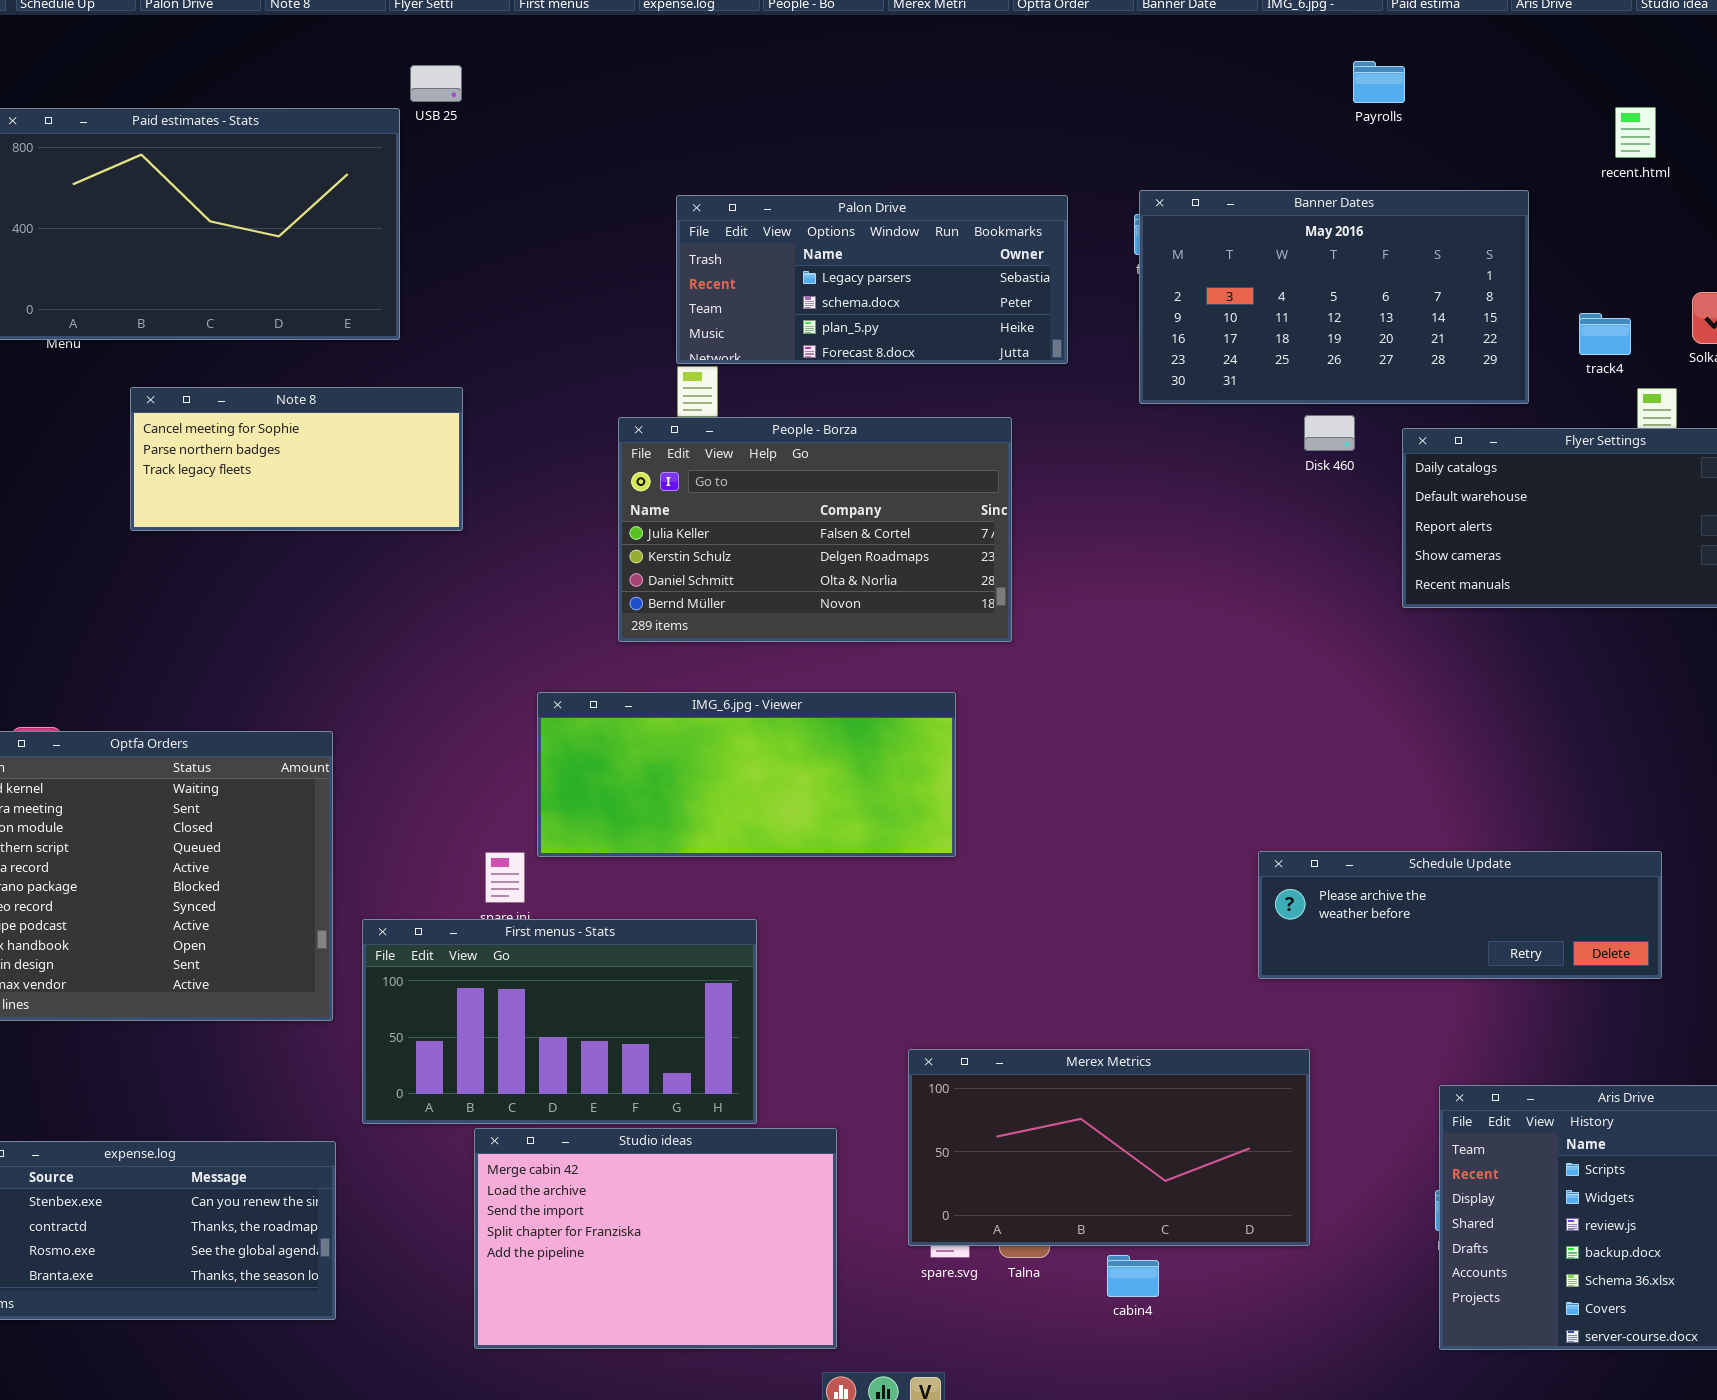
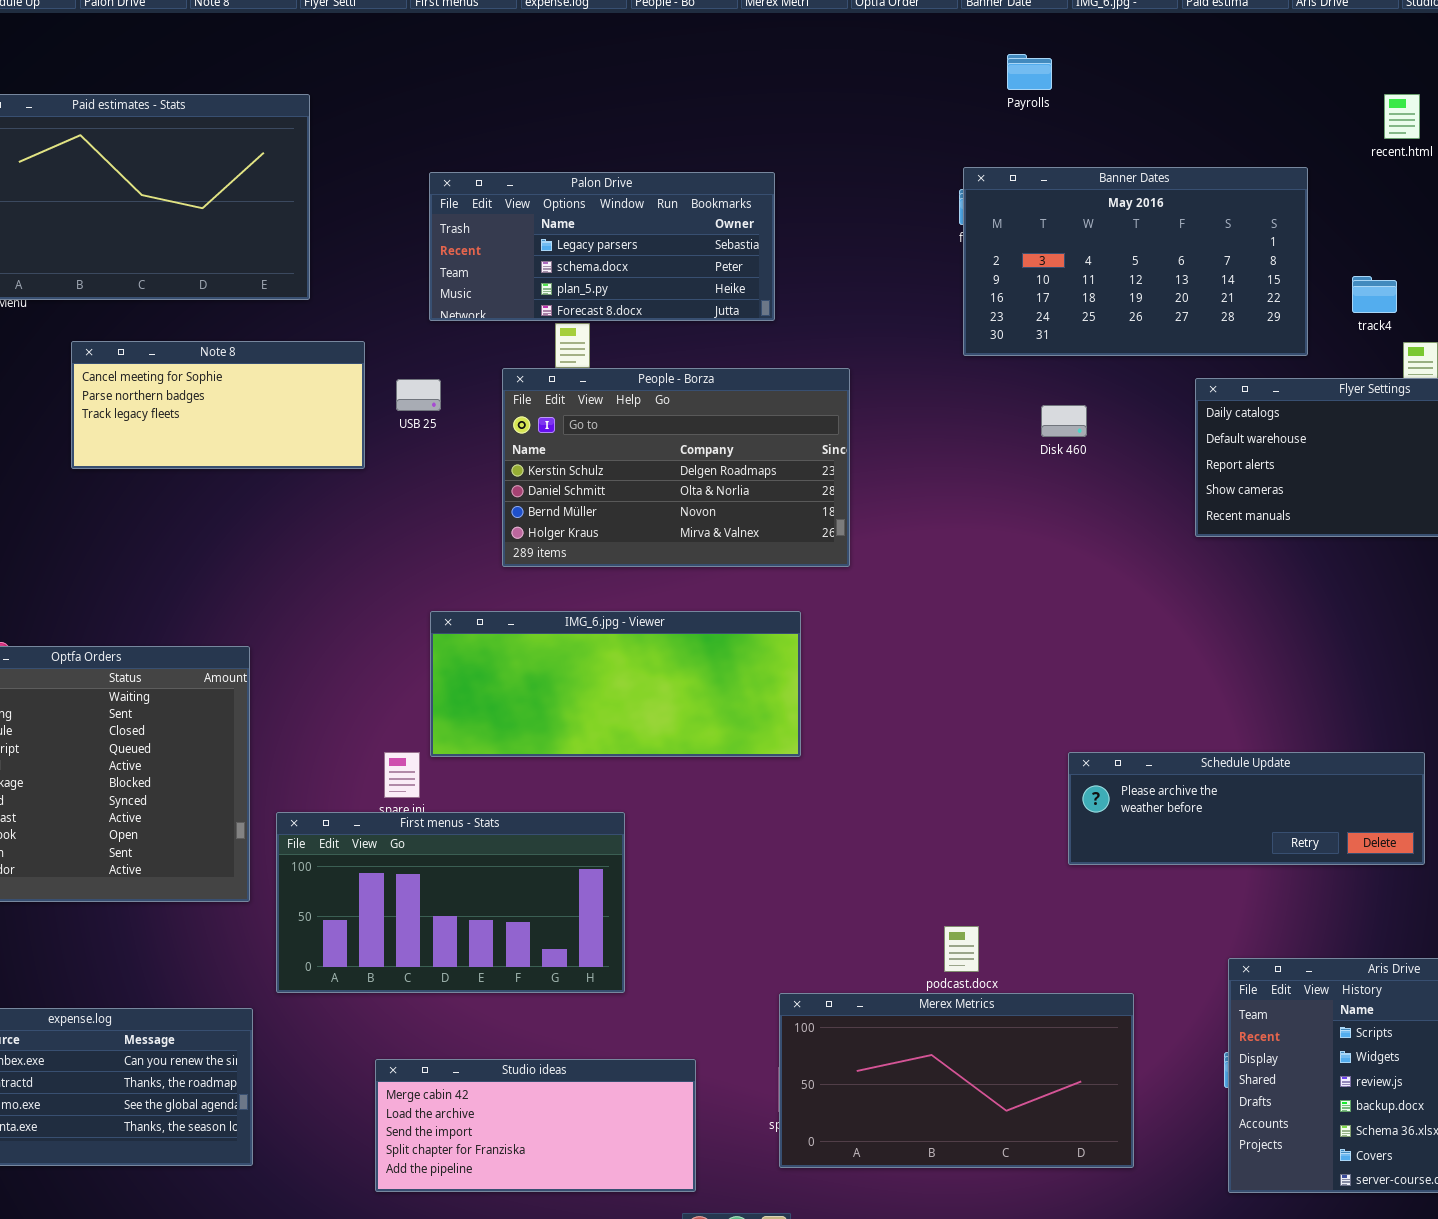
Payrolls: [1353,61,1405,103] -> [1007,54,1052,90], moved
USB 25: [410,65,462,102] -> [396,379,441,411], moved
Palon Drive: [676,195,1068,364] -> [429,172,775,321], moved
Disk 460: [1304,415,1355,451] -> [1041,405,1087,437], moved
People - Borza: [618,417,1012,642] -> [502,368,850,567], scrolled down 1 row
Merex Metrics: [908,1049,1310,1246] -> [779,993,1134,1168], moved
Studio ideas: [474,1128,837,1349] -> [375,1059,696,1192], resized

